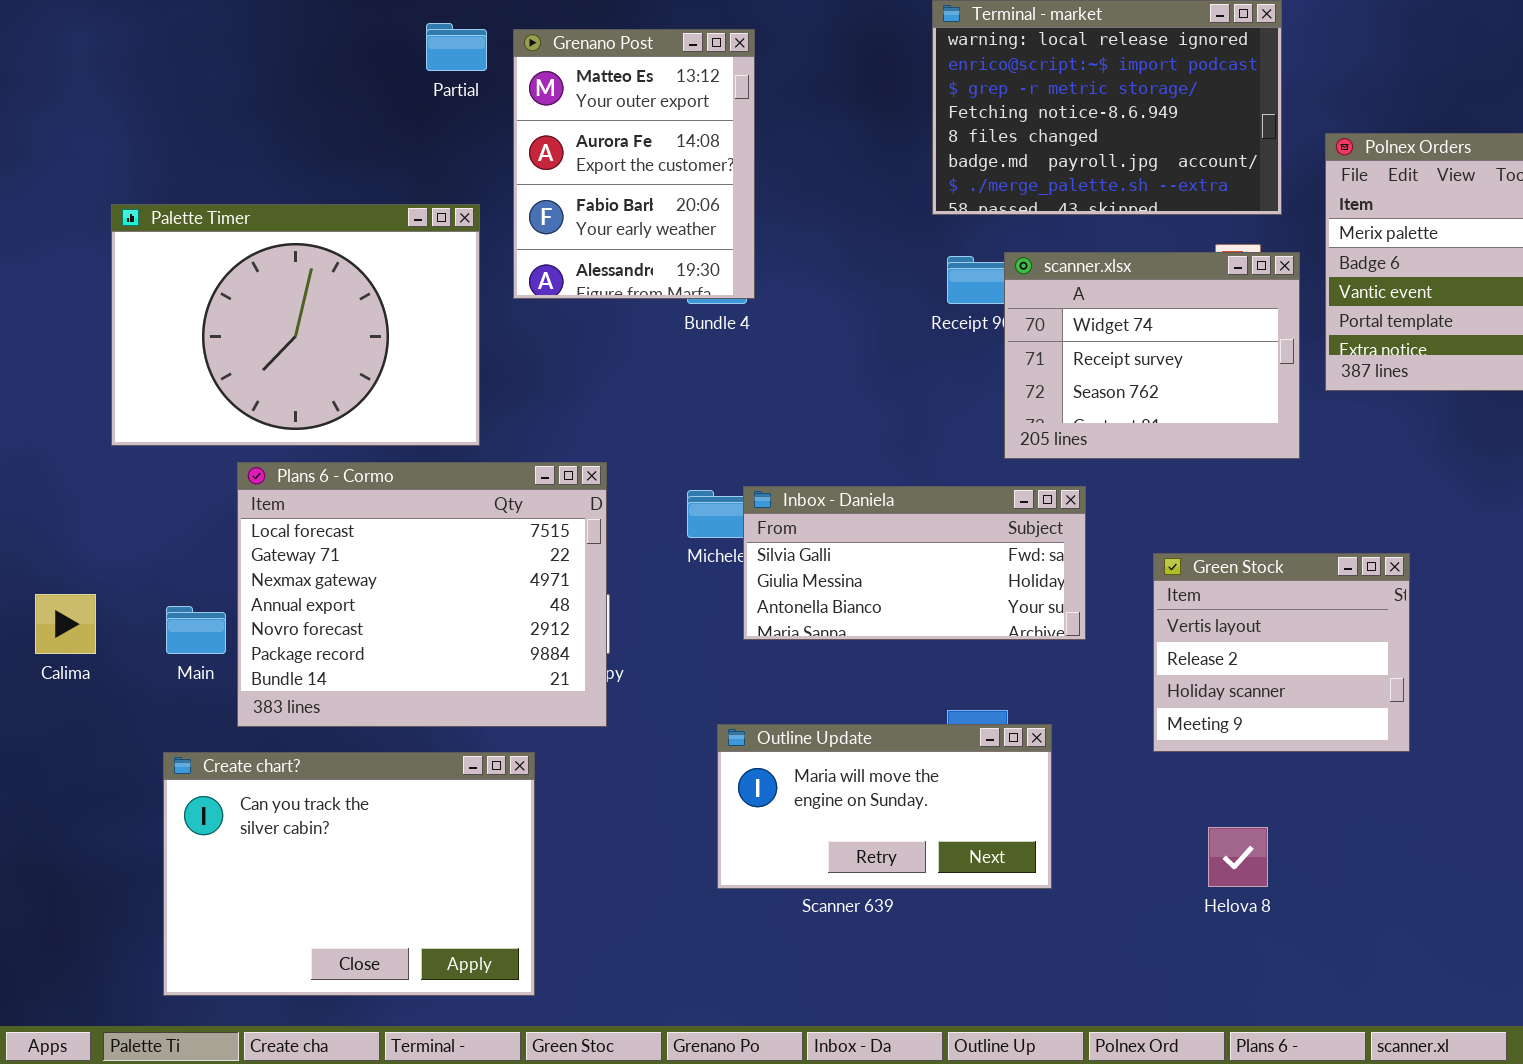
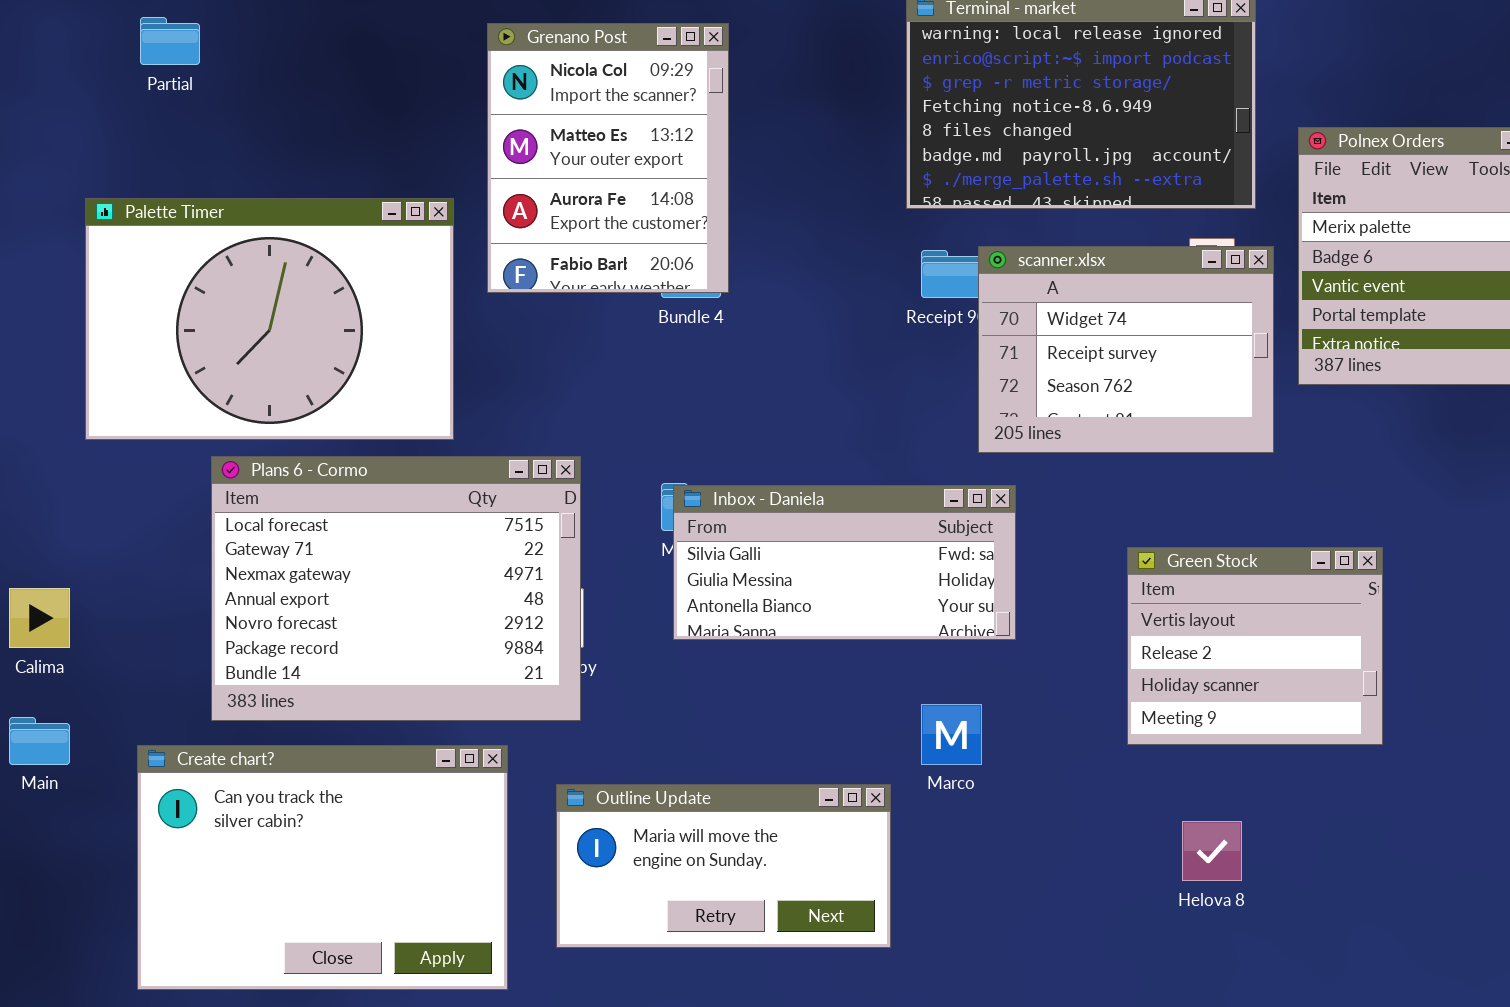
Partial: [426,23,487,71] -> [140,17,200,65], moved
Grenano Post: [513,29,755,299] -> [487,23,729,293], scrolled up 1 row
Inbox - Daniela: [743,486,1086,640] -> [673,485,1016,640], moved
Main: [166,606,226,654] -> [9,717,70,765], moved
Outline Update: [717,724,1052,889] -> [556,784,891,948], moved

